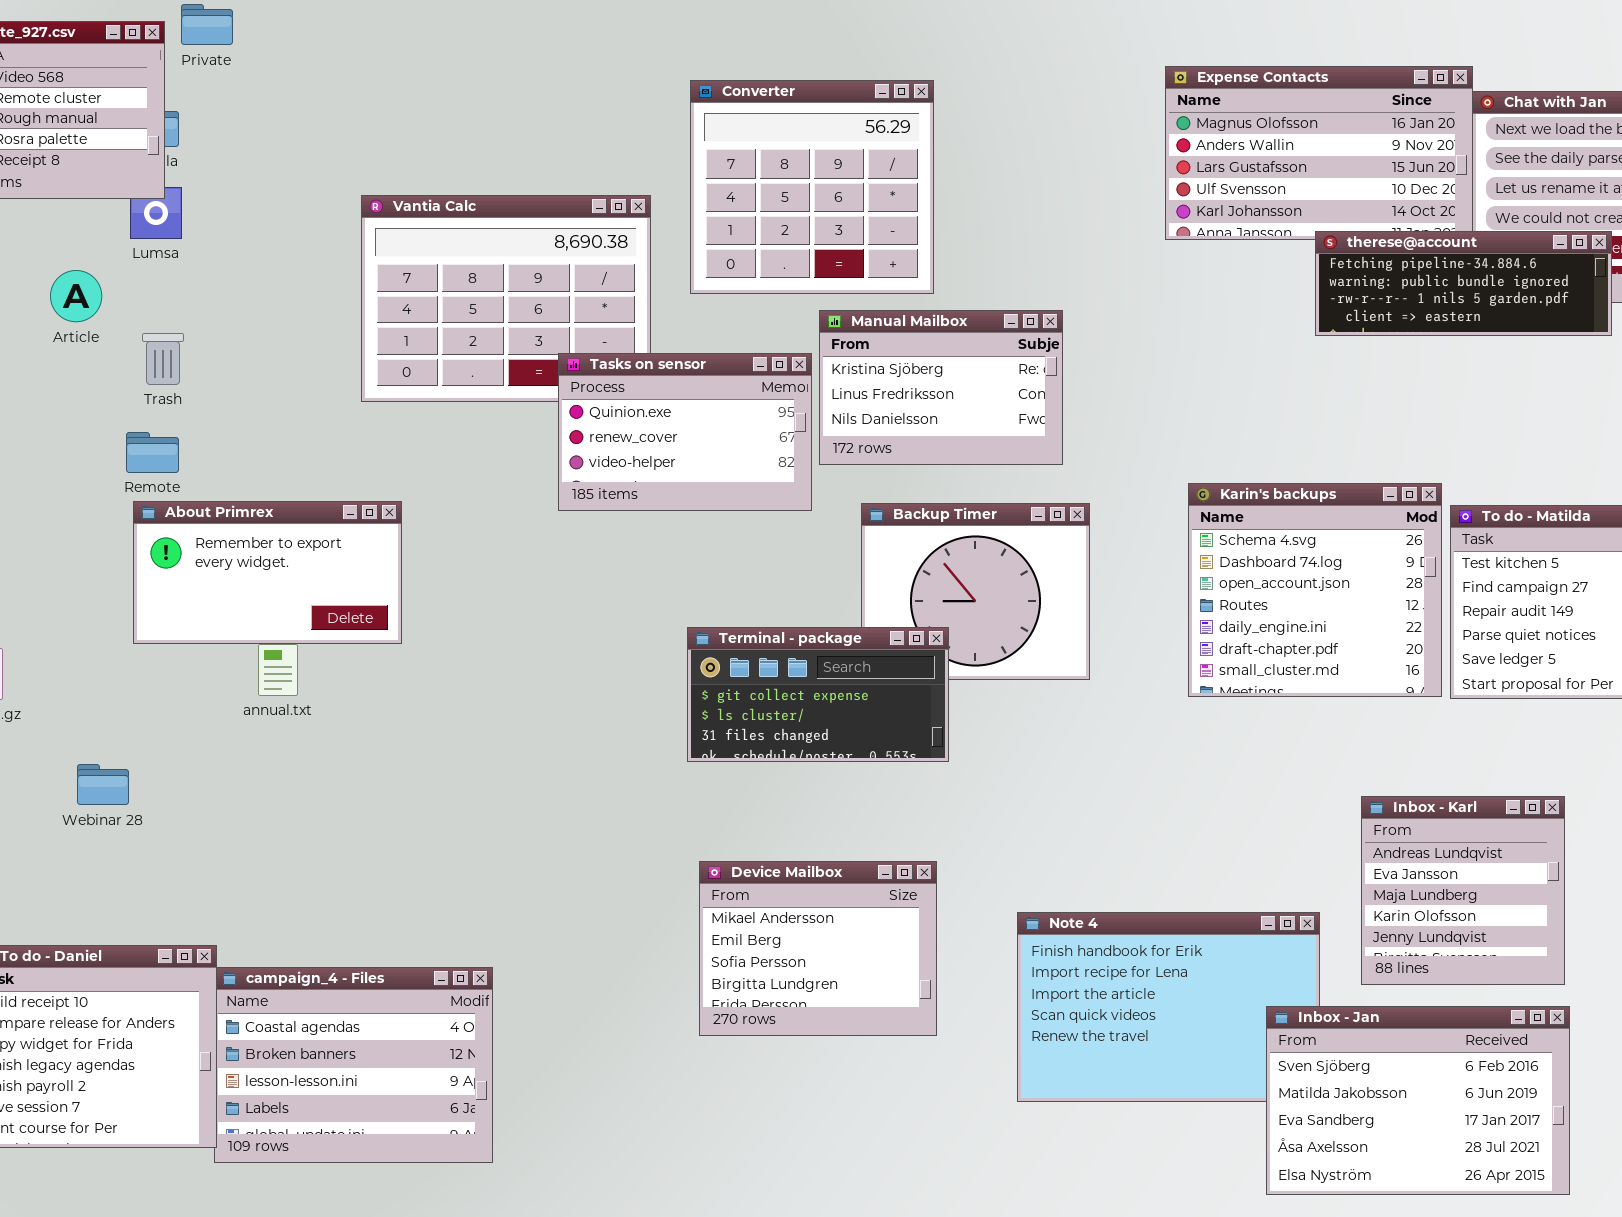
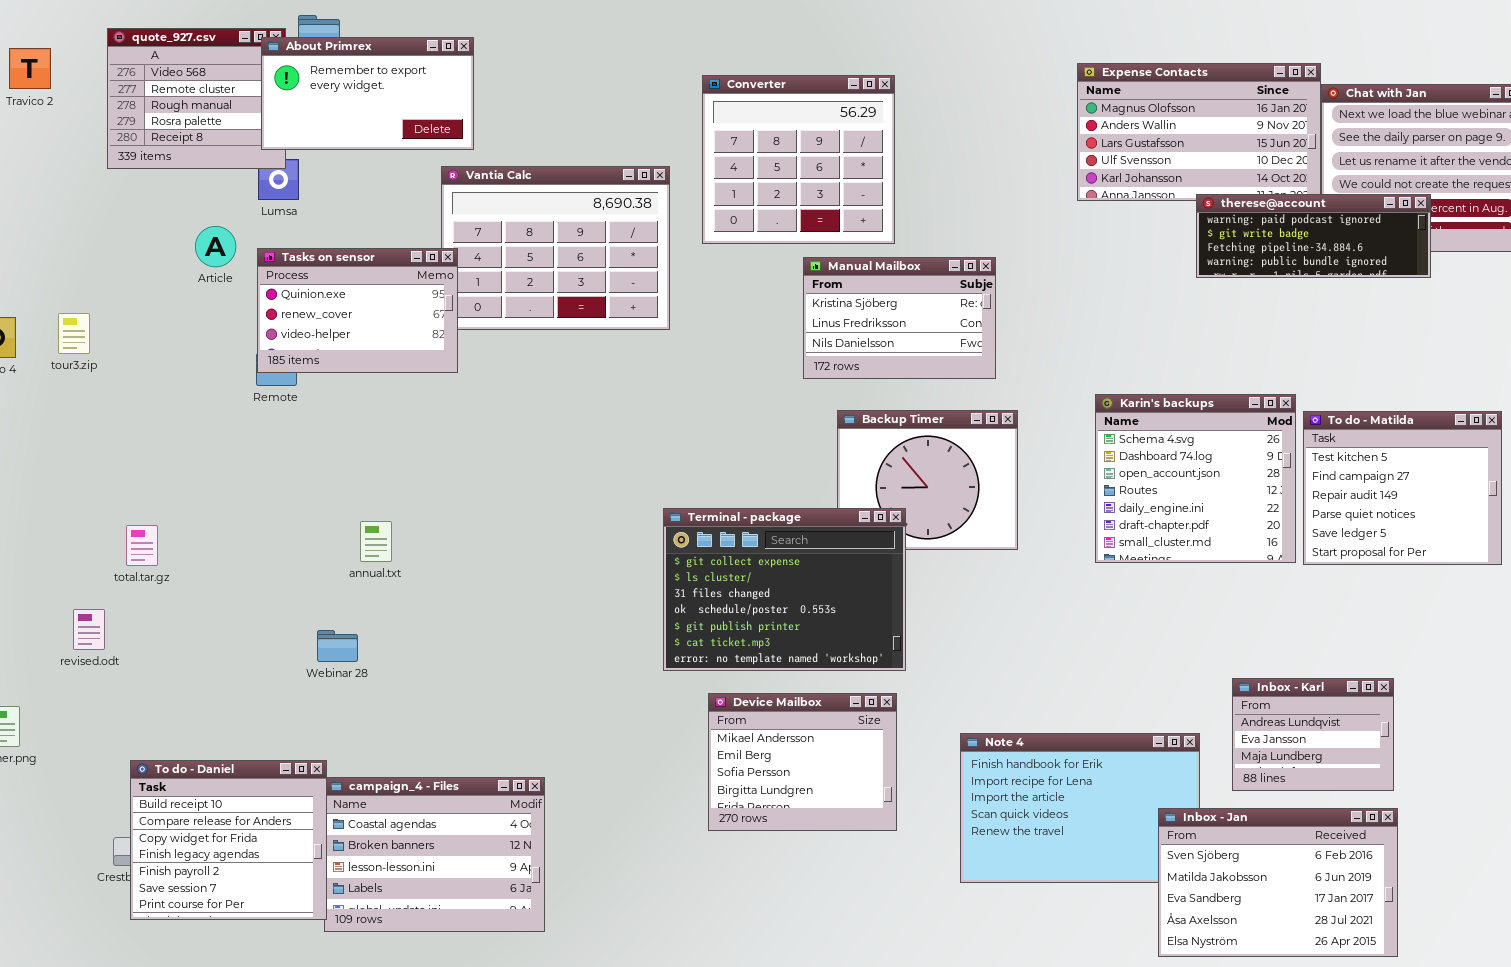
therese@account: [1315,231,1612,336] -> [1196,194,1431,278], scrolled up 2 rows
Tasks on sensor: [558,353,812,511] -> [257,248,458,373], moved
About Primrex: [133,501,402,644] -> [261,37,474,150], moved
Terminal - package: [687,627,949,762] -> [663,508,906,671], resized
Webinar 28: [77,764,129,805] -> [317,630,358,662], moved
Inbox - Karl: [1361,796,1565,985] -> [1232,678,1394,791], resized

